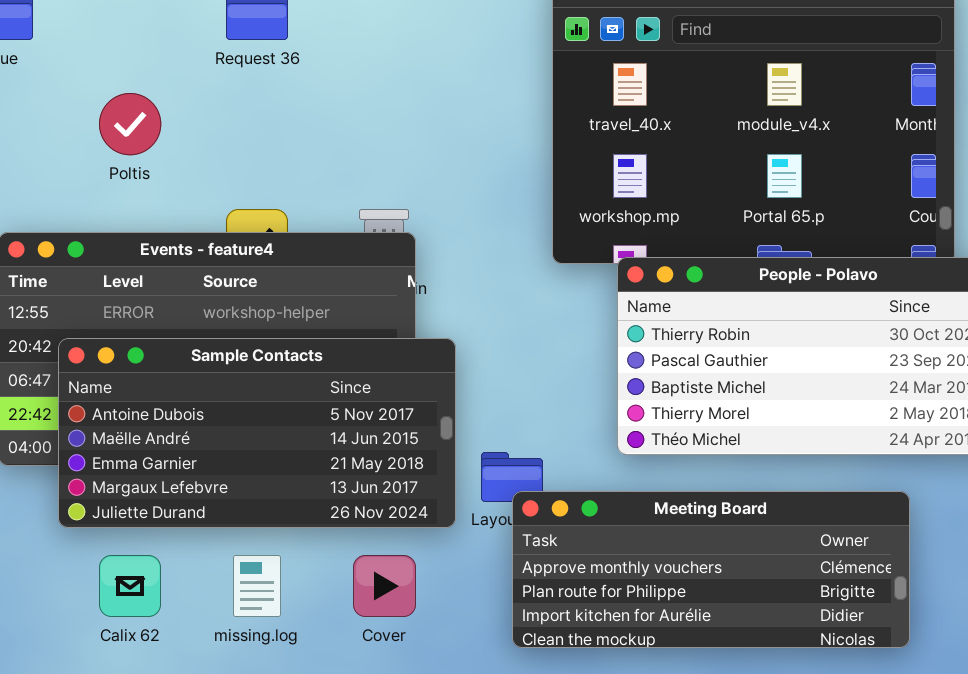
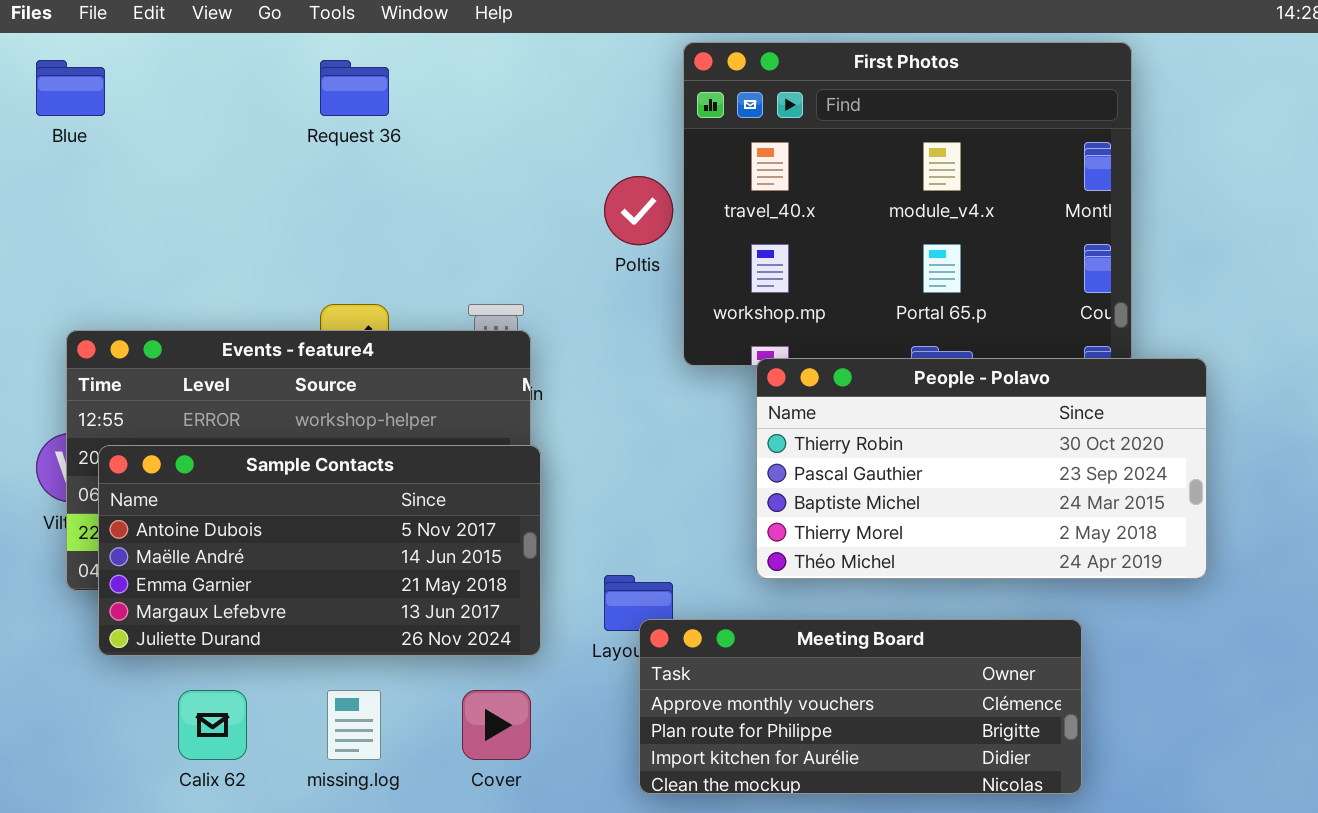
Poltis: [99,93,161,155] -> [604,176,673,245], moved
Sample Contacts: [58,338,456,528] -> [98,445,541,656], moved

